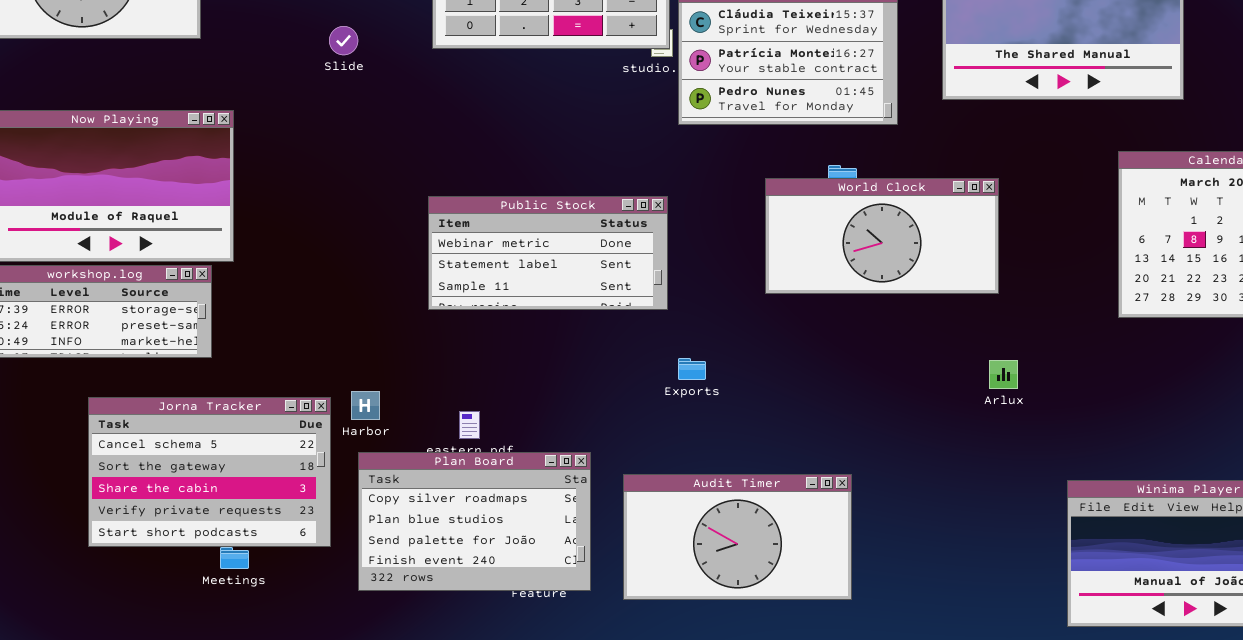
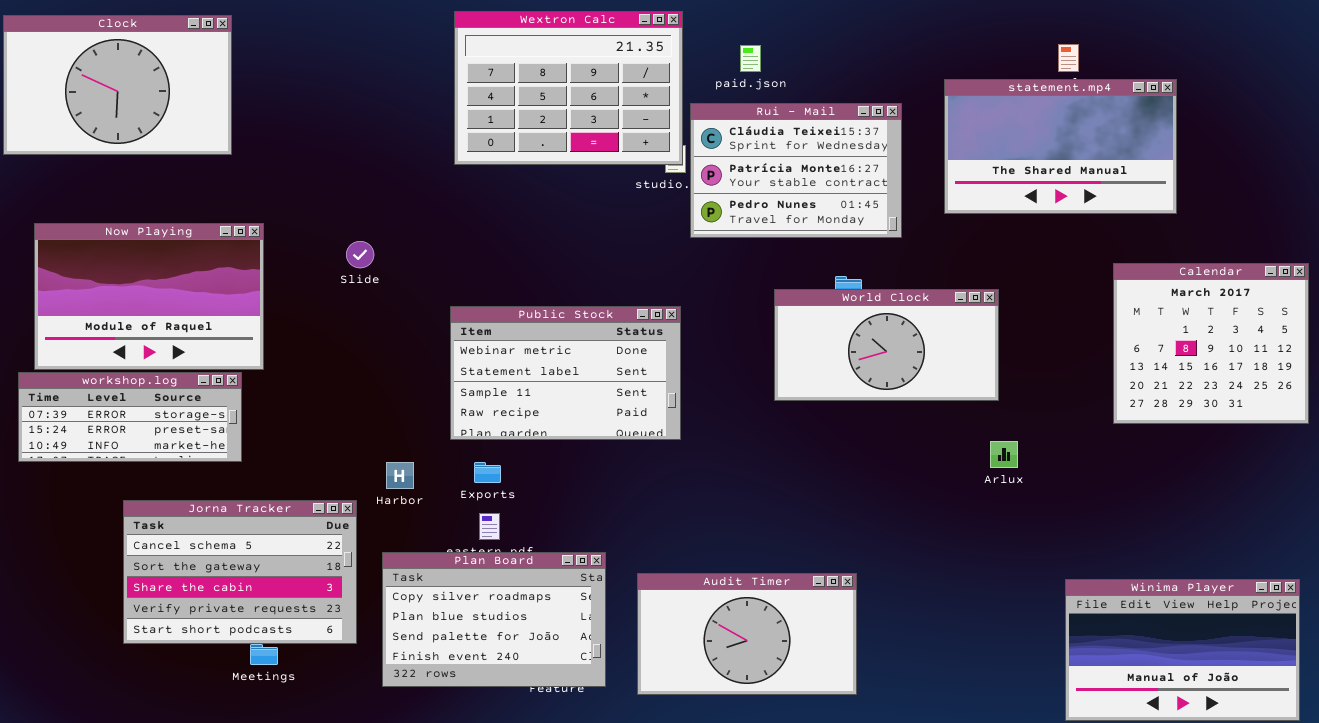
Slide: [329,26,358,55] -> [346,241,374,268], moved
Public Stock: [428,196,668,310] -> [450,306,681,440], resized
Exports: [678,358,706,380] -> [474,462,501,483], moved
Arlux: [989,360,1018,389] -> [990,441,1018,468], moved
Harbor: [351,391,380,420] -> [386,462,414,489], moved

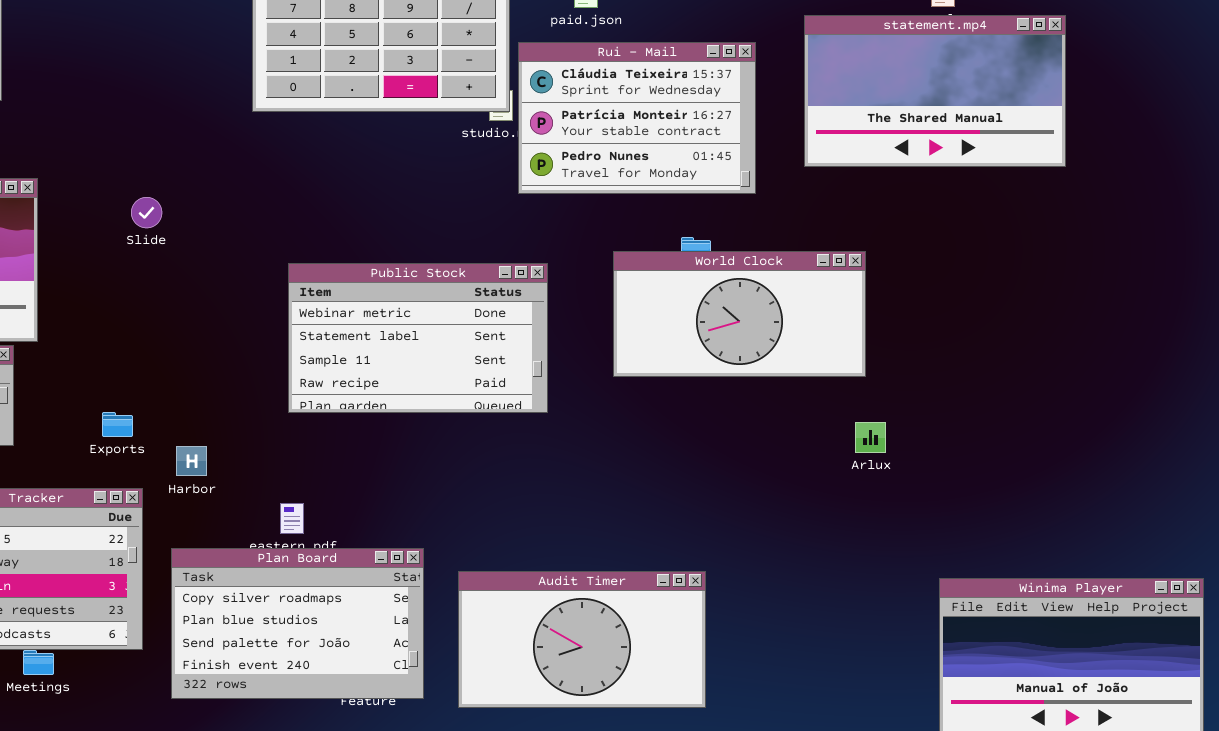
Calendar: [1113,263,1309,424] -> none, closed
Public Stock: [450,306,681,440] -> [288,263,548,413], moved
Exports: [474,462,501,483] -> [102,412,133,437], moved

